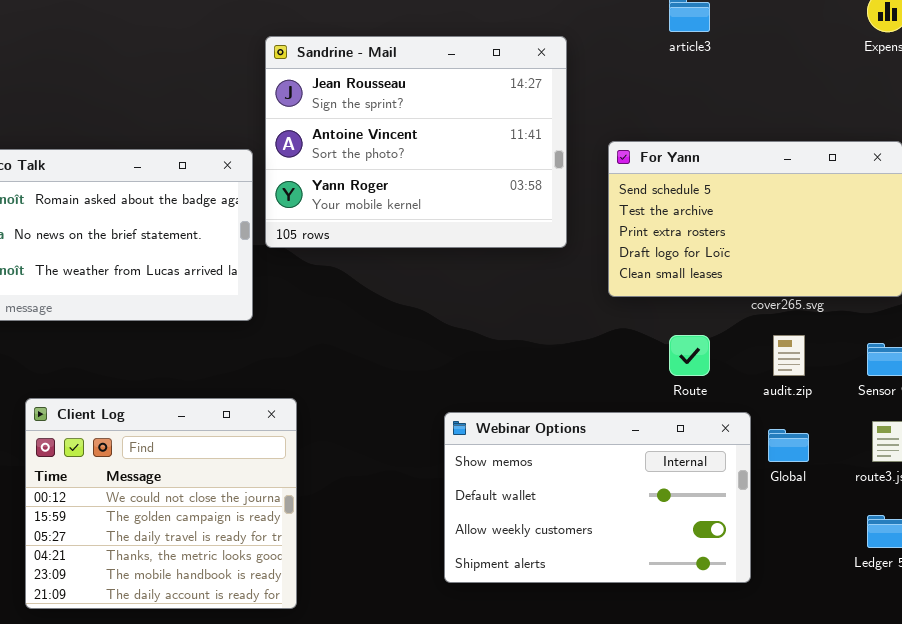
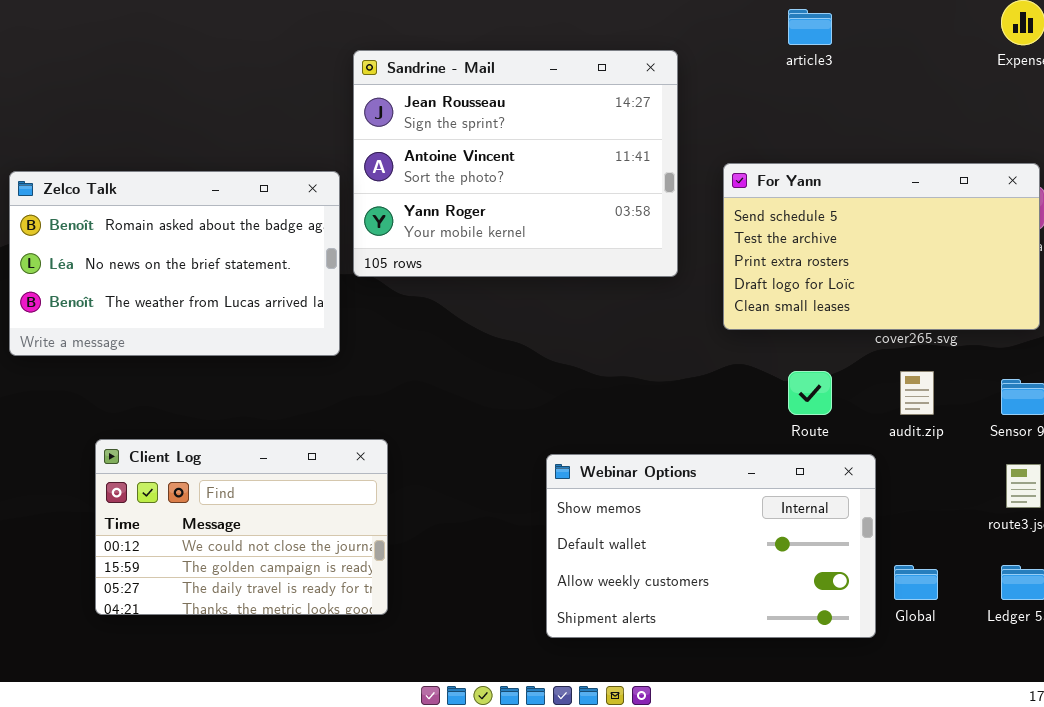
Client Log: [25,398,297,609] -> [95,439,388,615], resized
Global: [768,429,809,462] -> [894,565,938,600], moved

